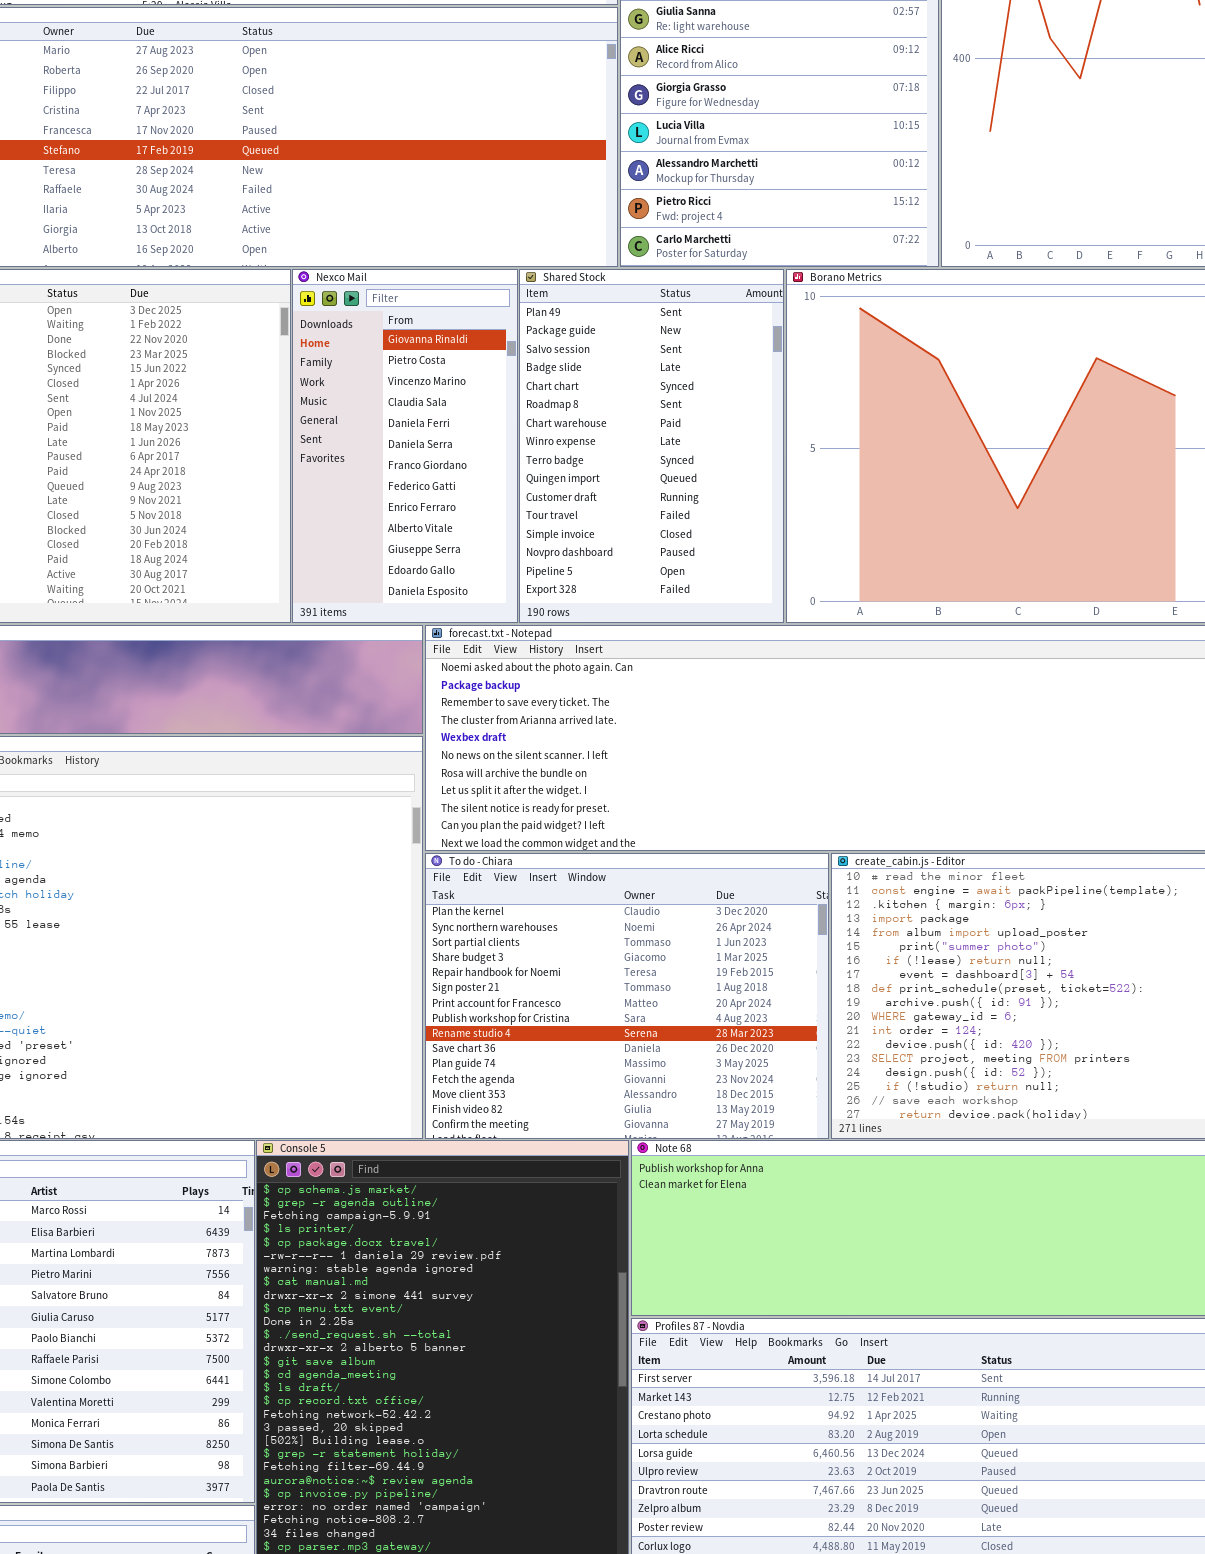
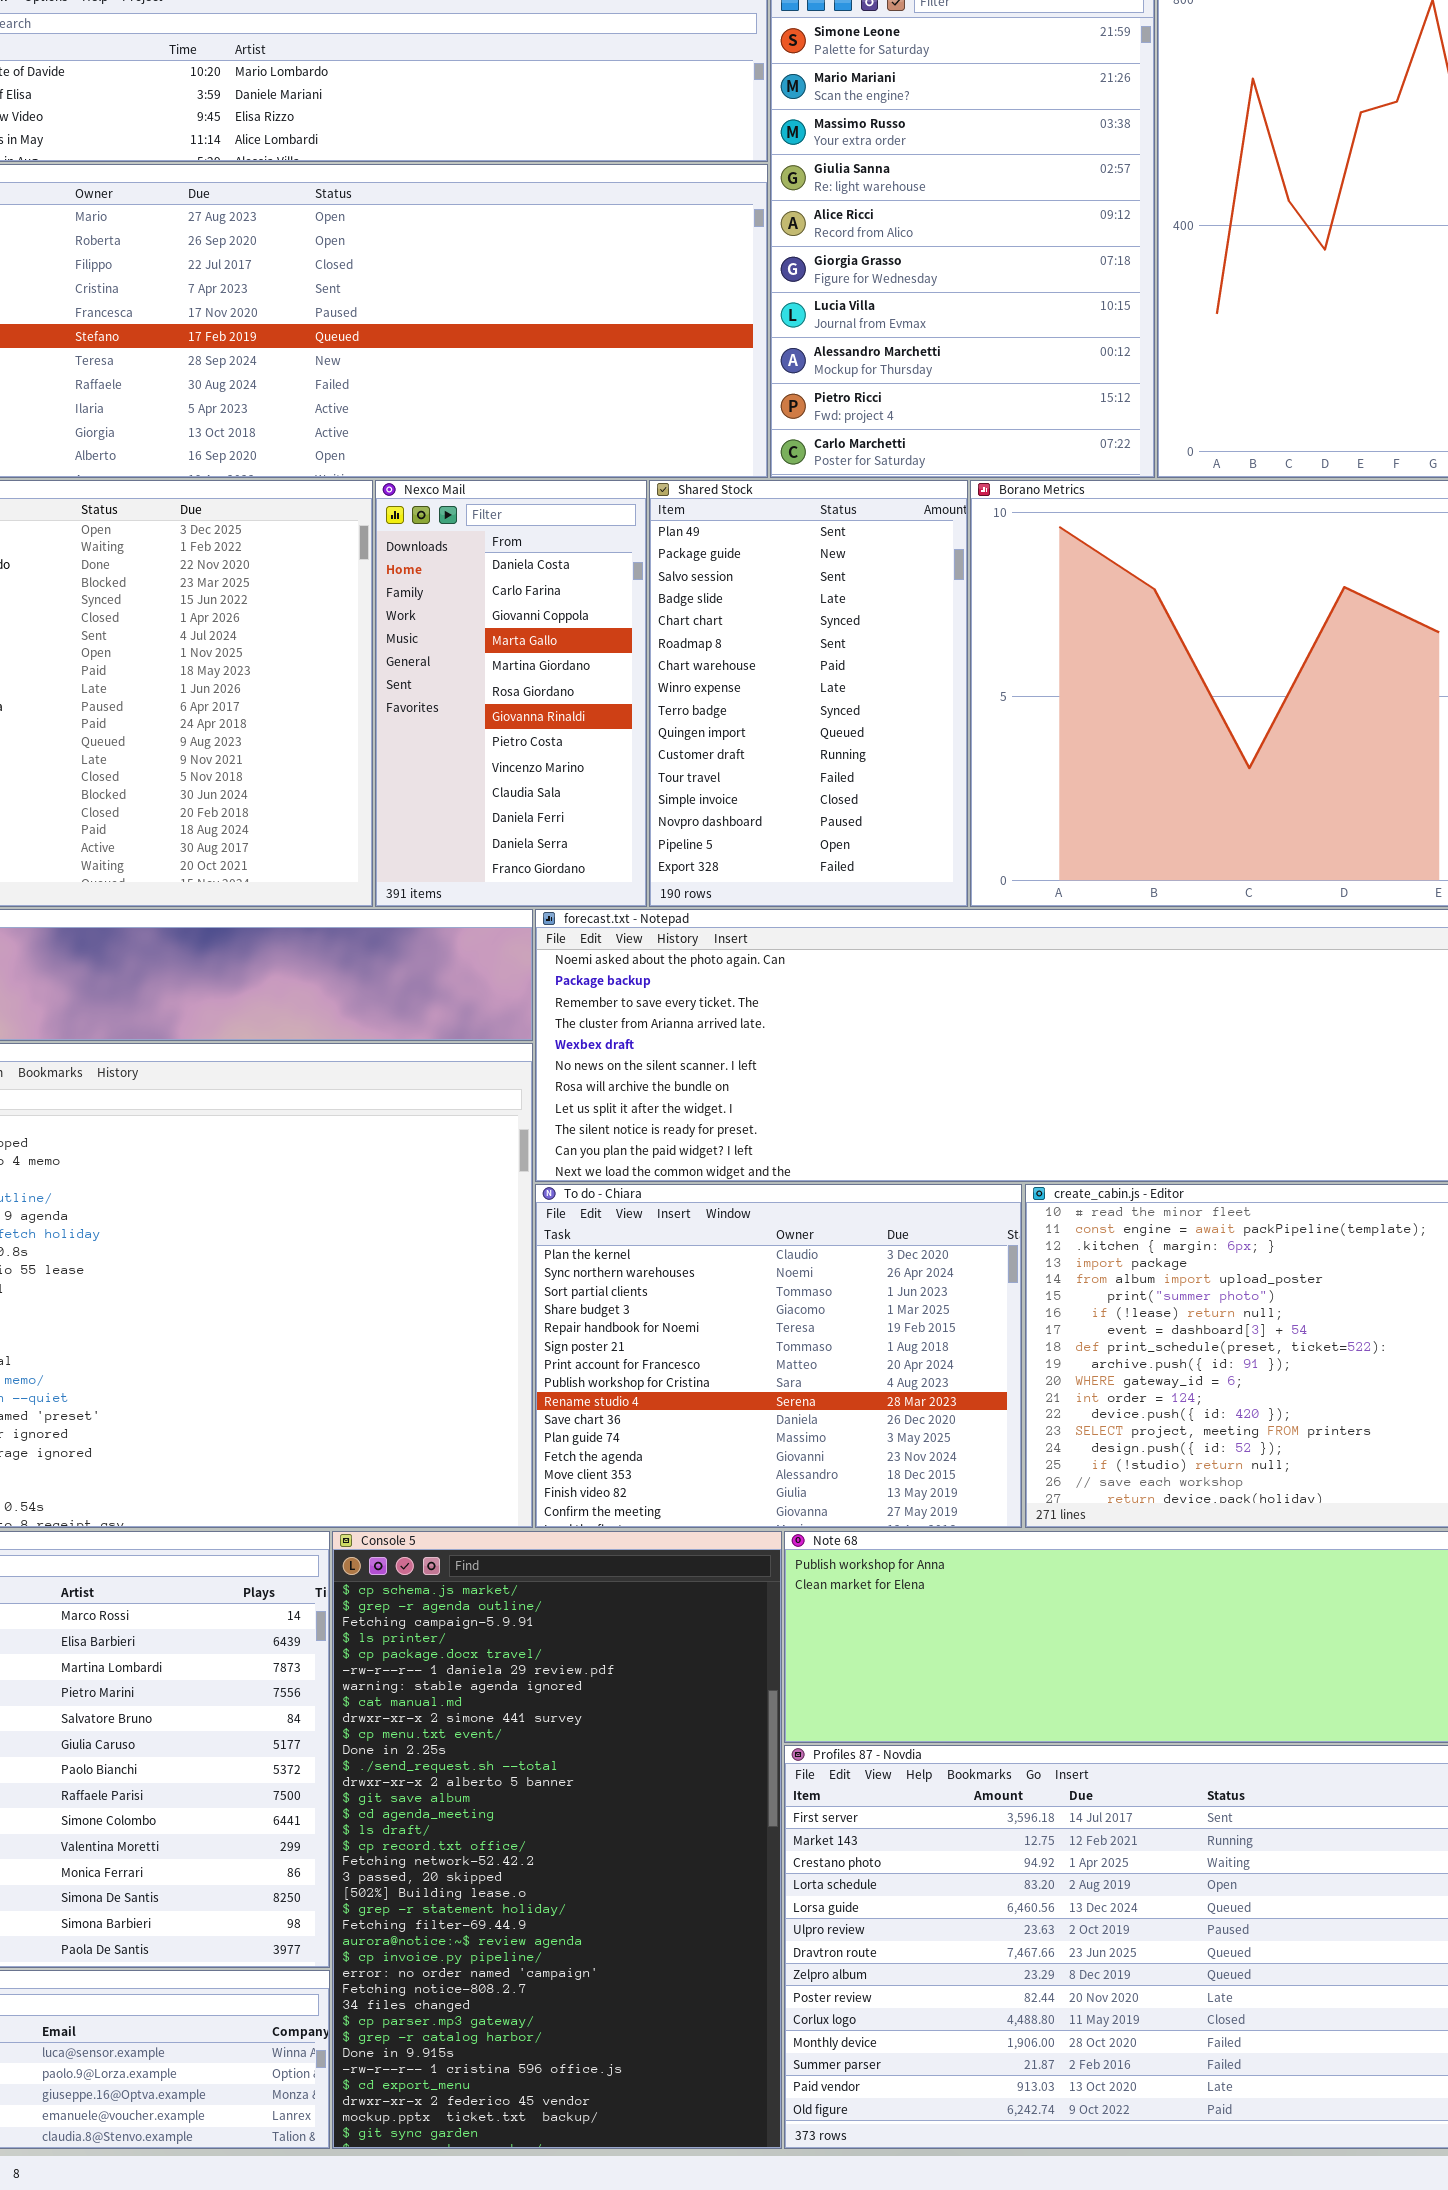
Nexco Mail: [292,269,518,623] -> [375,480,647,907], scrolled up 6 rows

